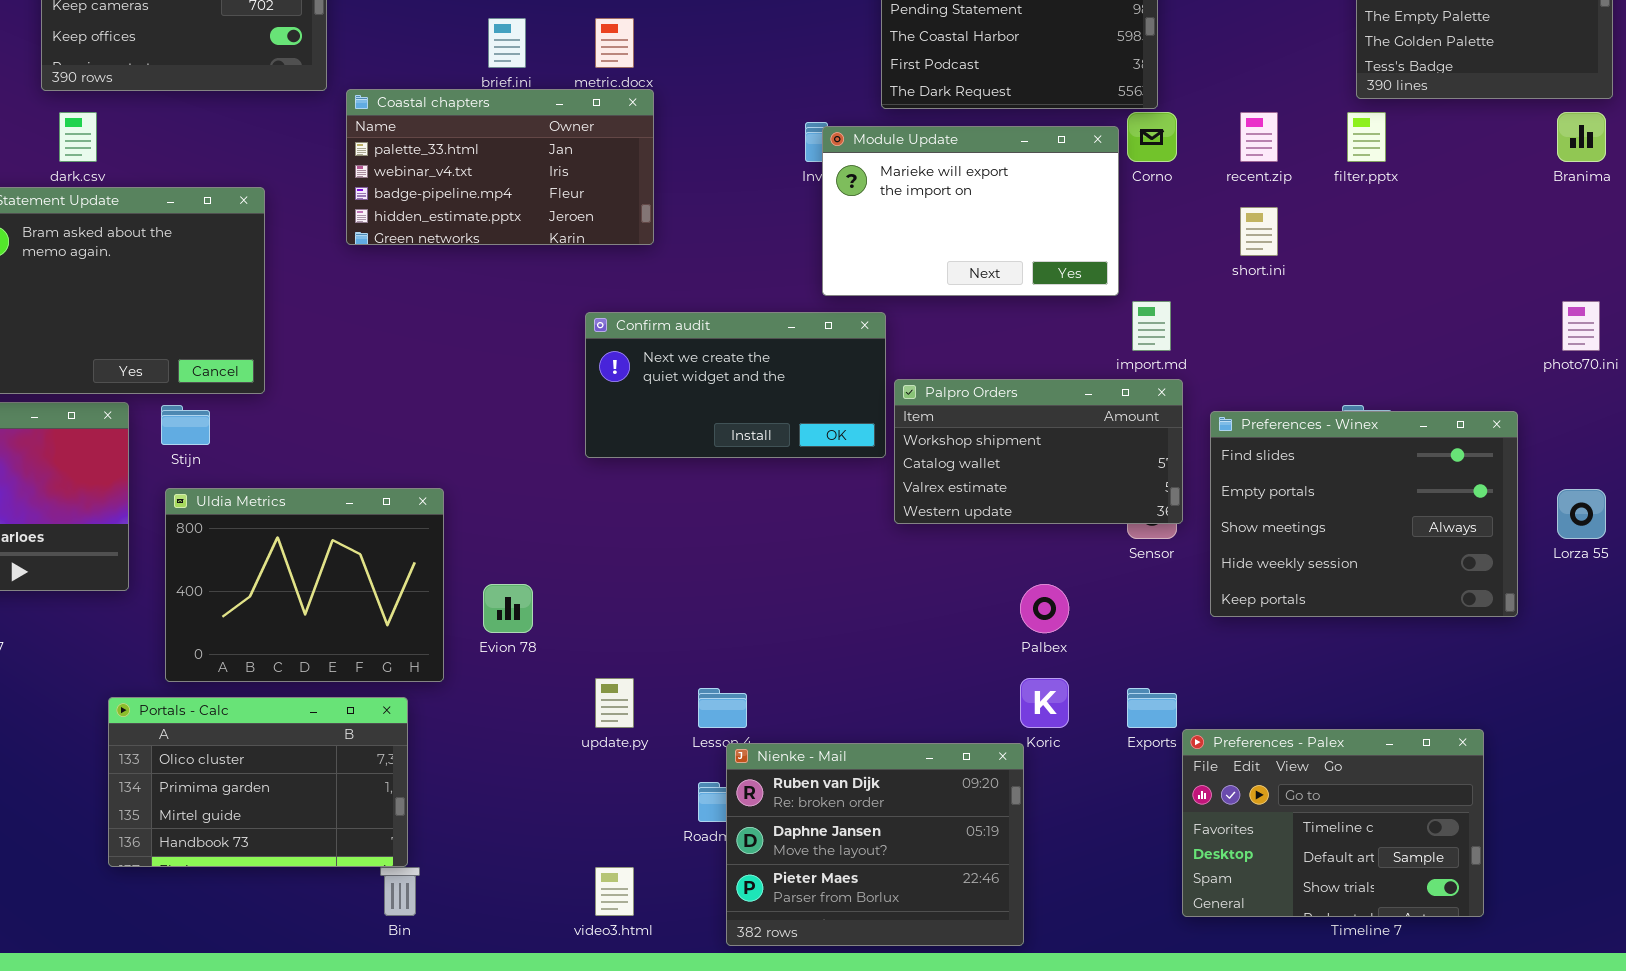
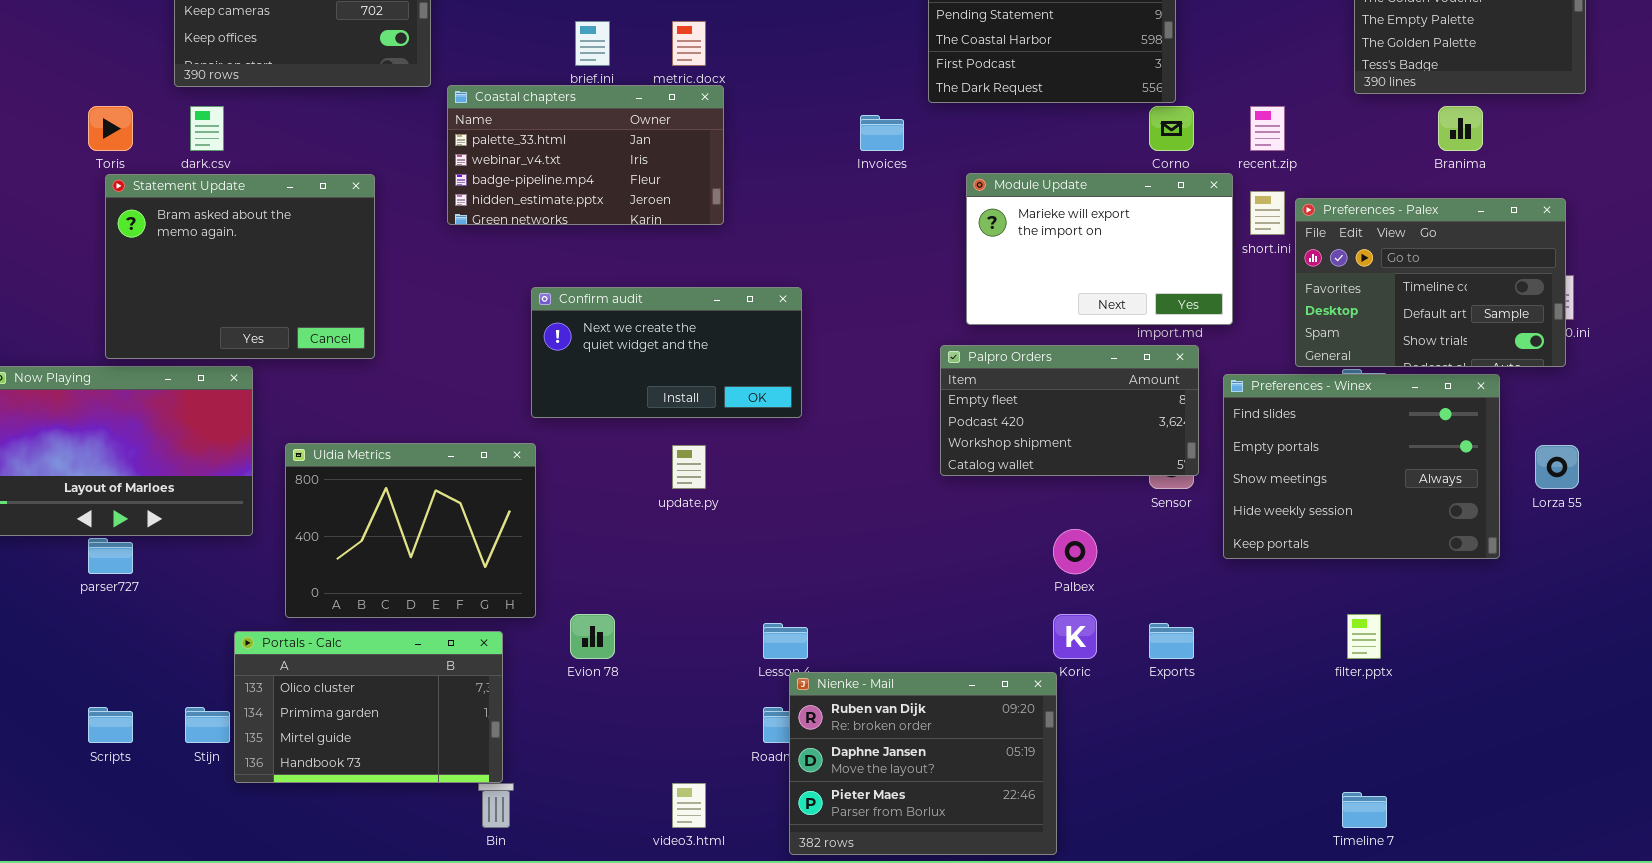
filter.pptx: [1347,112,1386,162] -> [1347,614,1381,659], moved
Branima: [1557,112,1606,162] -> [1438,106,1483,151], moved
Module Update: [822,126,1119,296] -> [966,173,1233,325], moved
Confirm audit: [585,312,886,458] -> [531,287,802,418], moved
Palpro Orders: [894,379,1183,524] -> [940,345,1199,476], scrolled up 2 rows
Stijn: [161,405,210,445] -> [185,707,230,743], moved
Evion 78: [483,584,533,633] -> [570,614,615,659], moved
update.py: [595,678,634,728] -> [672,445,706,489], moved
Preferences - Palex: [1182,729,1484,917] -> [1295,198,1566,367], moved

